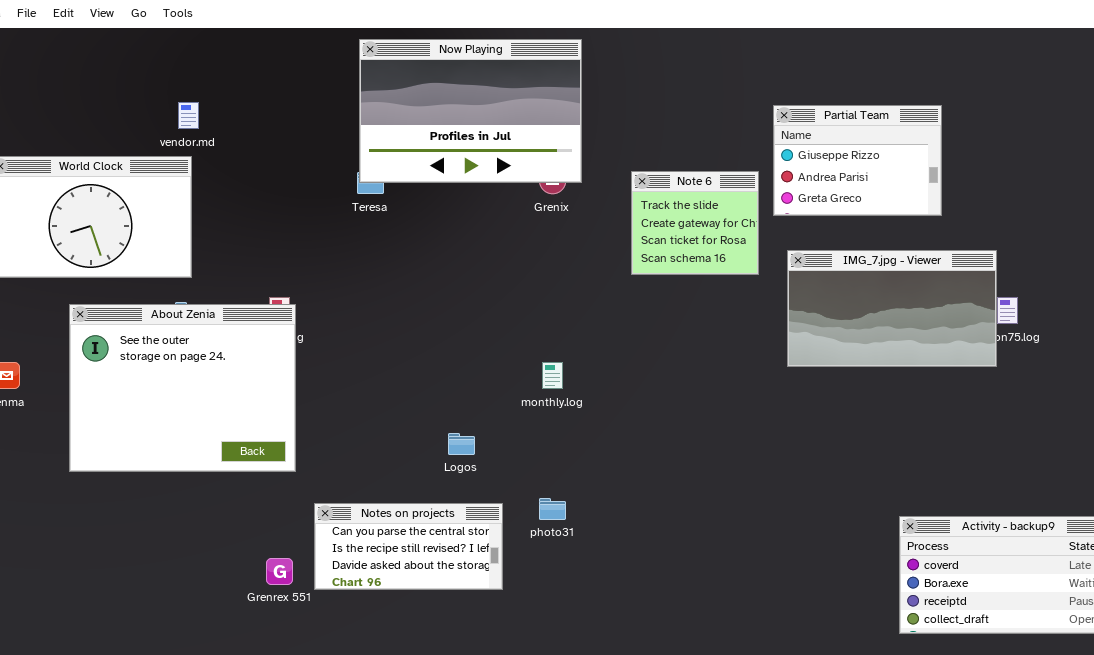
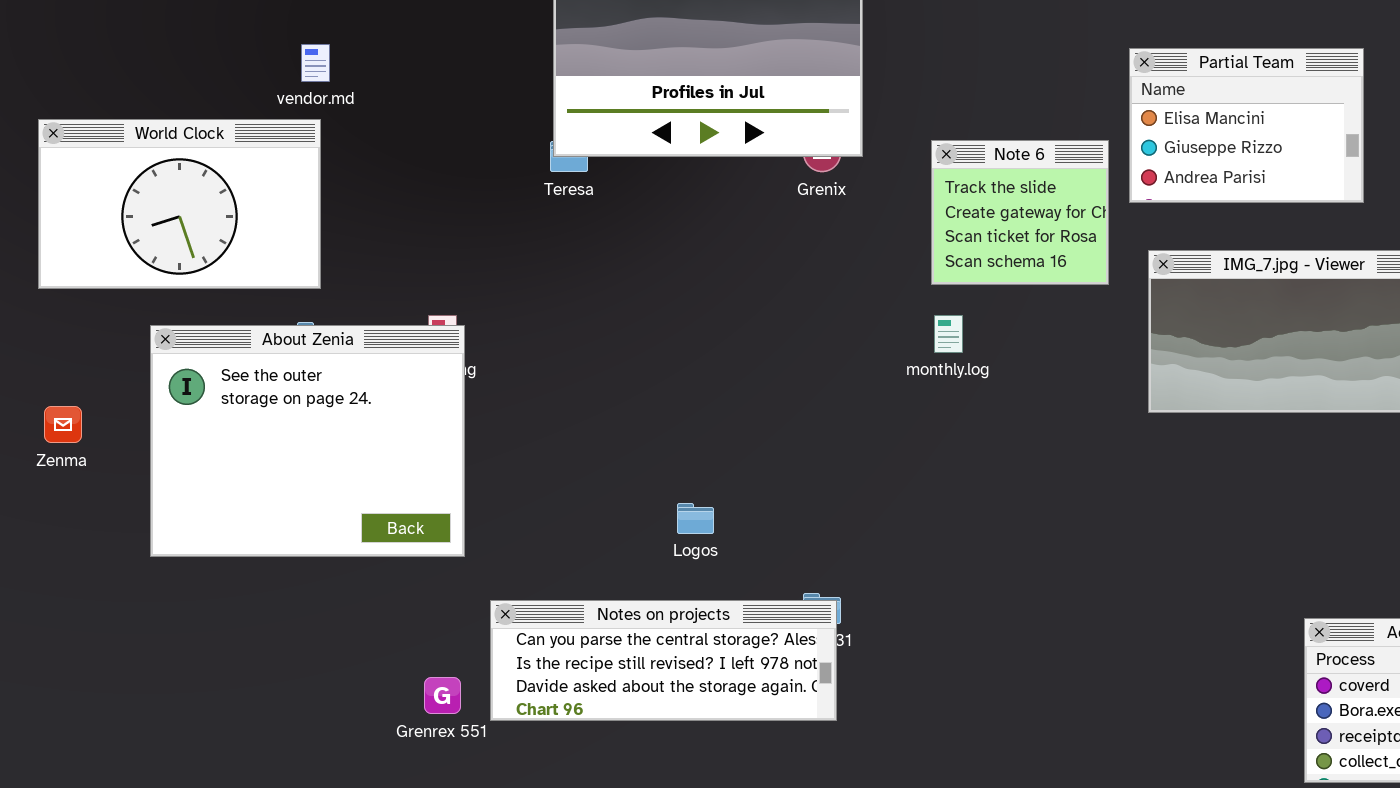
Partial Team: [773,105,942,216] -> [1129,48,1364,203], scrolled up 1 row
monthly.log: [542,362,563,389] -> [934,315,963,353], moved
Notes on projects: [314,503,503,590] -> [490,600,837,721], resized

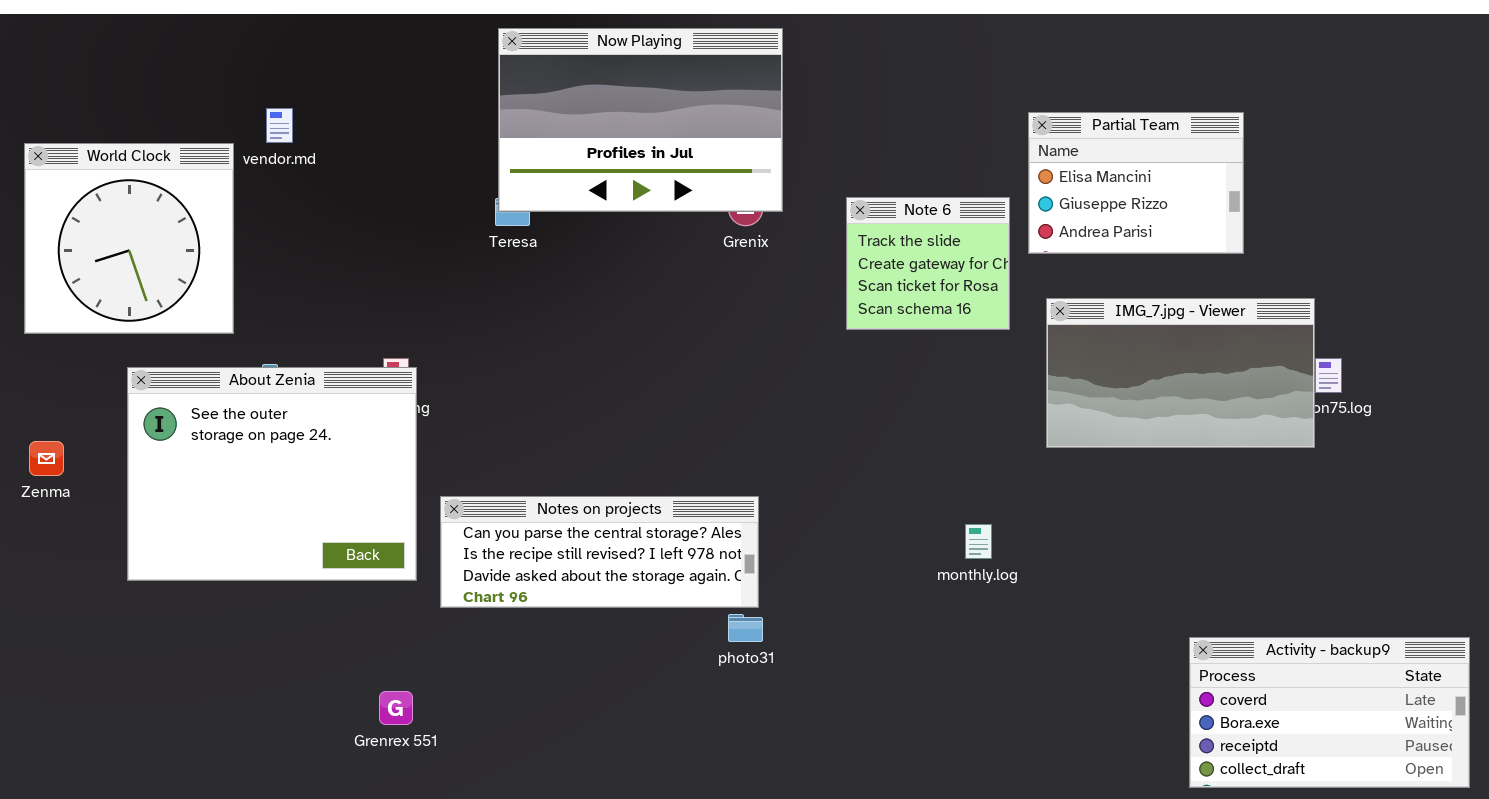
World Clock: [38,119,321,289] -> [24,143,234,334], resized
monthly.log: [934,315,963,353] -> [965,524,992,559], moved
Notes on projects: [490,600,837,721] -> [440,496,759,608], moved

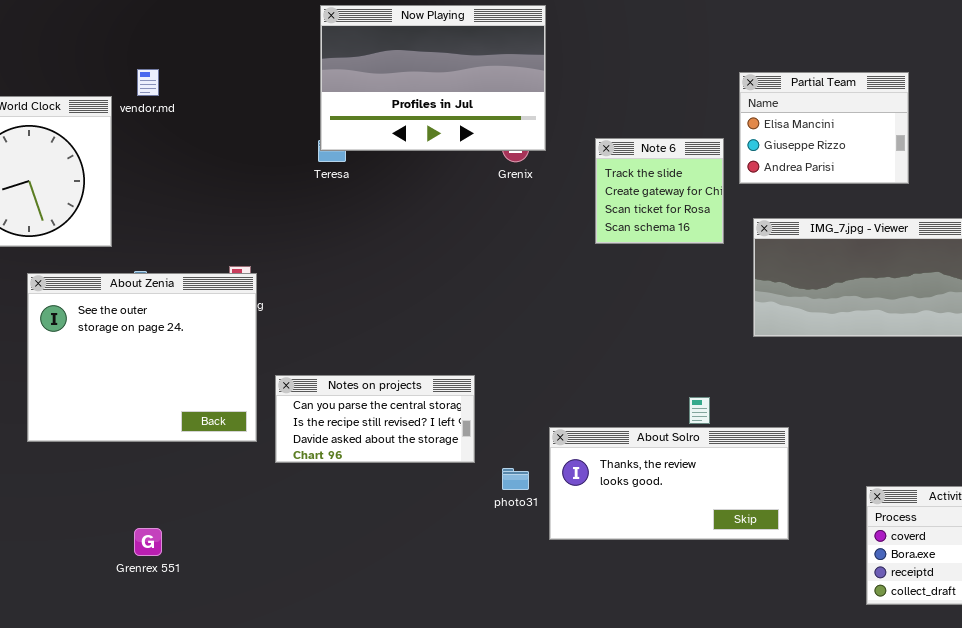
Notes on projects: [440,496,759,608] -> [275,375,475,463], resized
About Solro: none -> [549,427,789,540], opened
Grenrex 551: [379,691,413,725] -> [134,528,162,556], moved

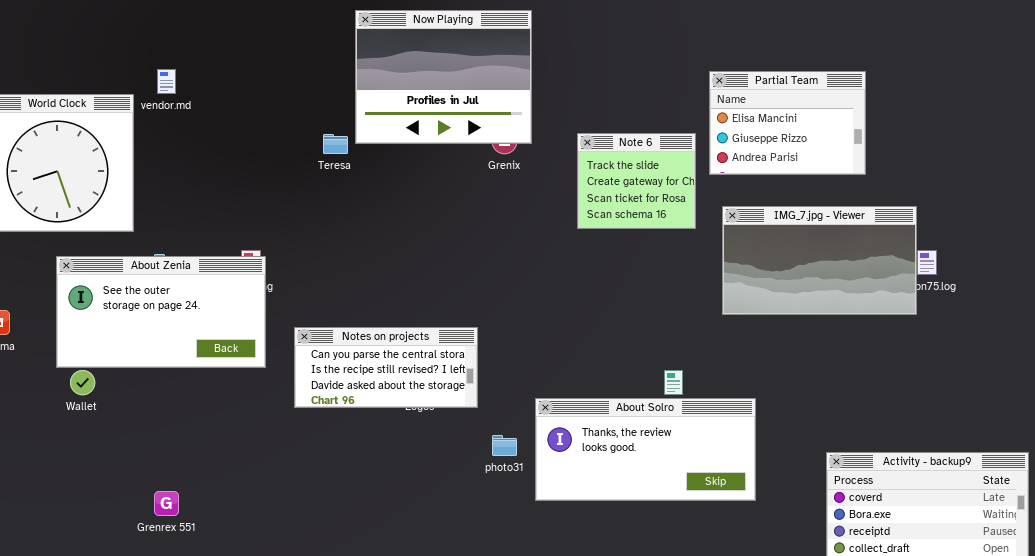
Now Playing: [320,5,546,151] -> [355,10,532,144], resized
About Zenia: [27,273,257,442] -> [56,256,266,368], resized
Notes on projects: [275,375,475,463] -> [294,327,478,408], moved

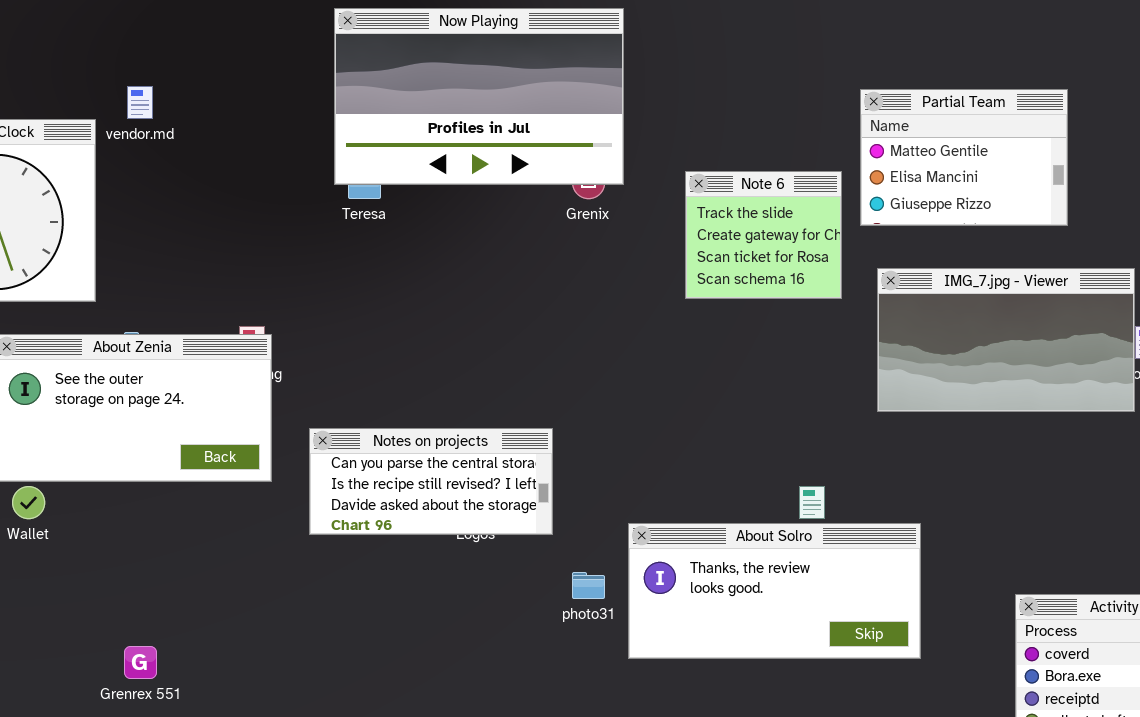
Now Playing: [355,10,532,144] -> [334,8,624,185], resized
Partial Team: [709,71,866,175] -> [860,89,1068,226], scrolled up 1 row

